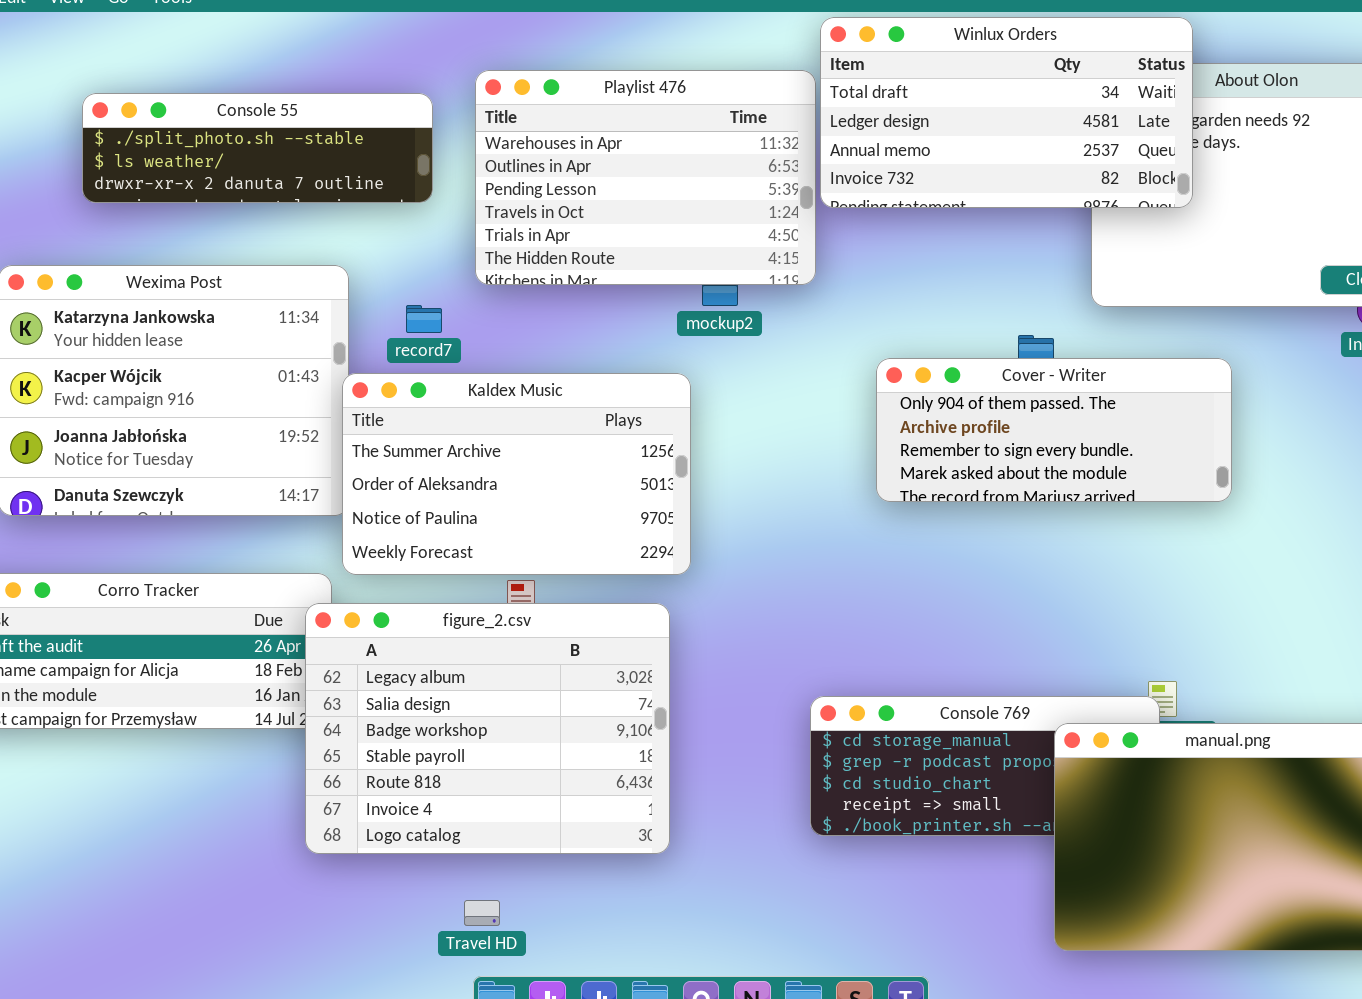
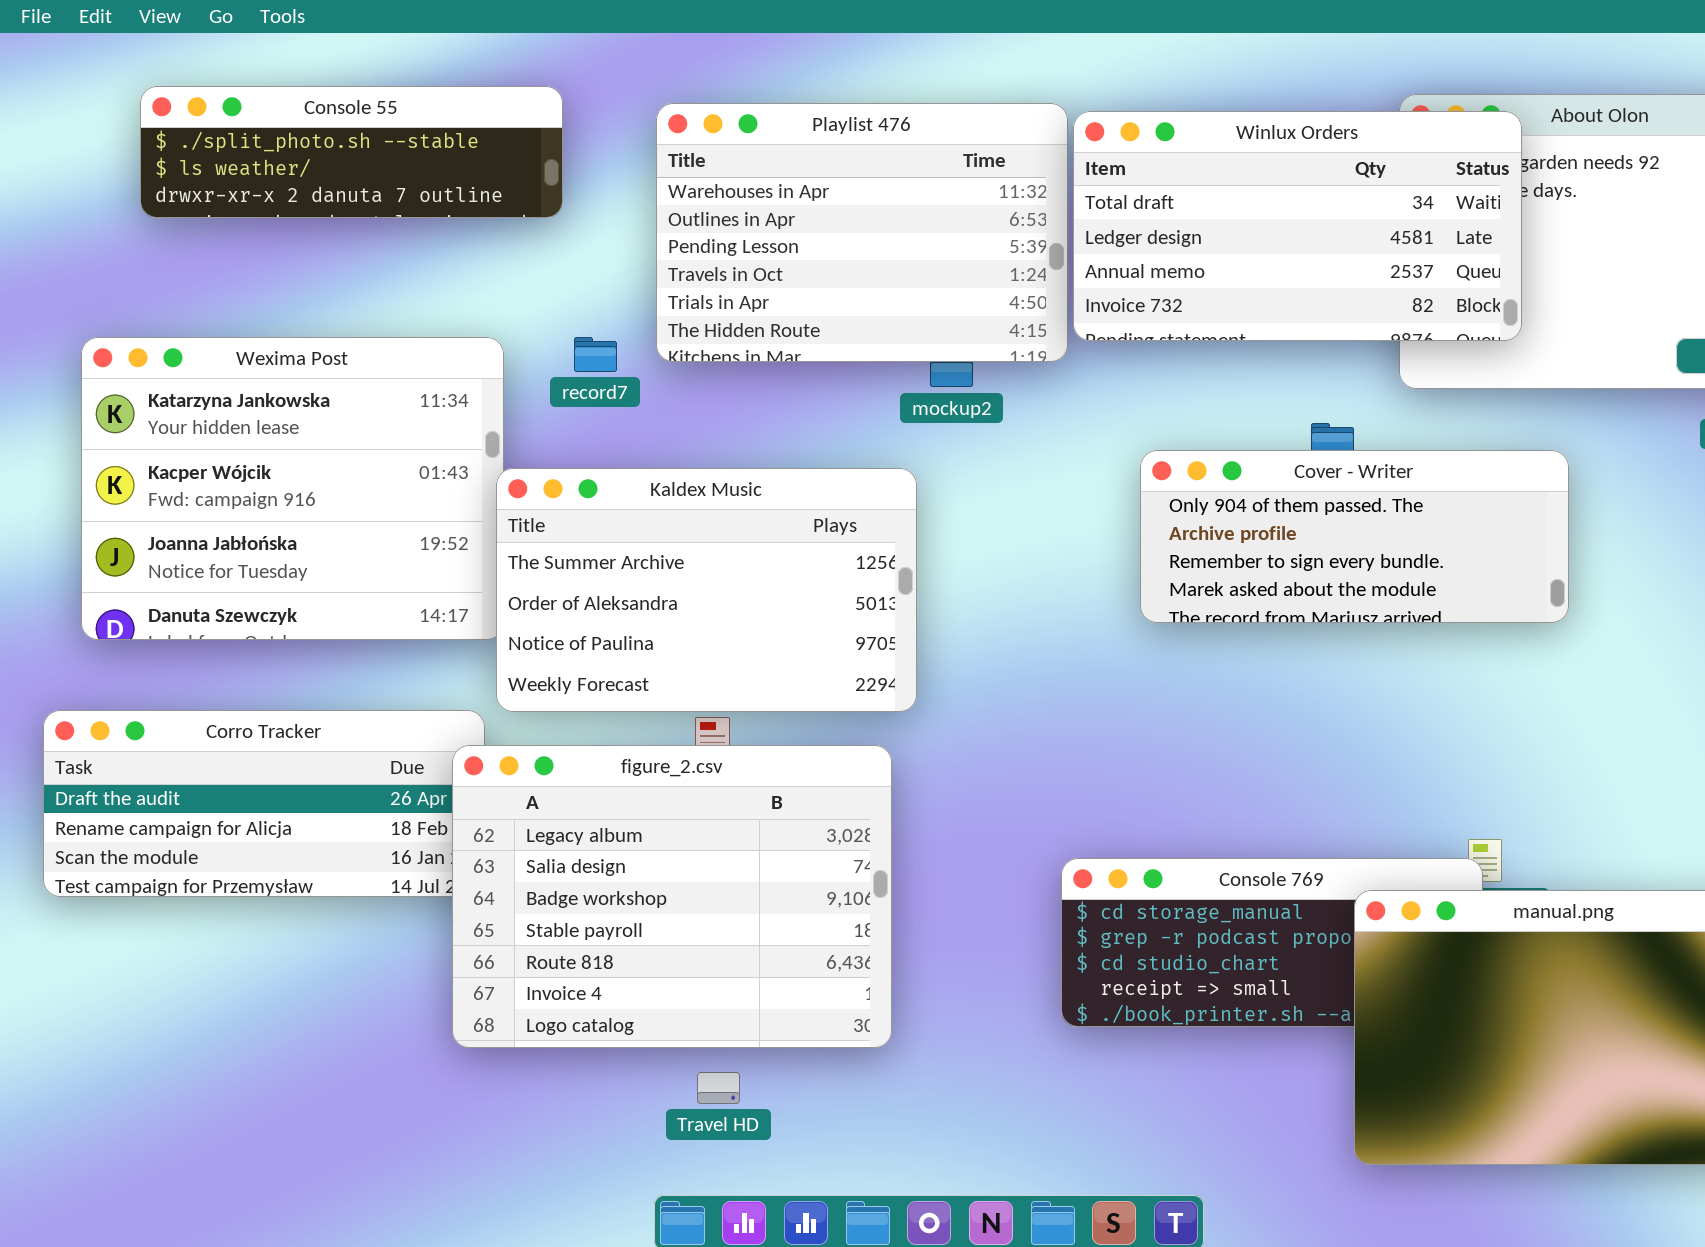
Winlux Orders: [820,17,1193,208] -> [1073,111,1522,341], moved
Console 55: [82,93,433,203] -> [140,86,563,218], moved
record7: [406,305,442,333] -> [574,337,617,372], moved
Travel HD: [464,900,500,926] -> [697,1072,740,1104], moved

